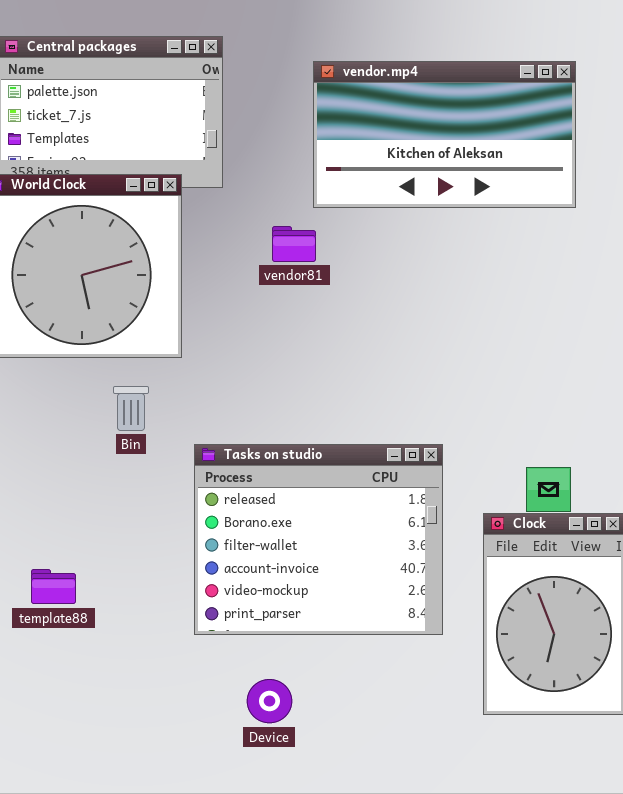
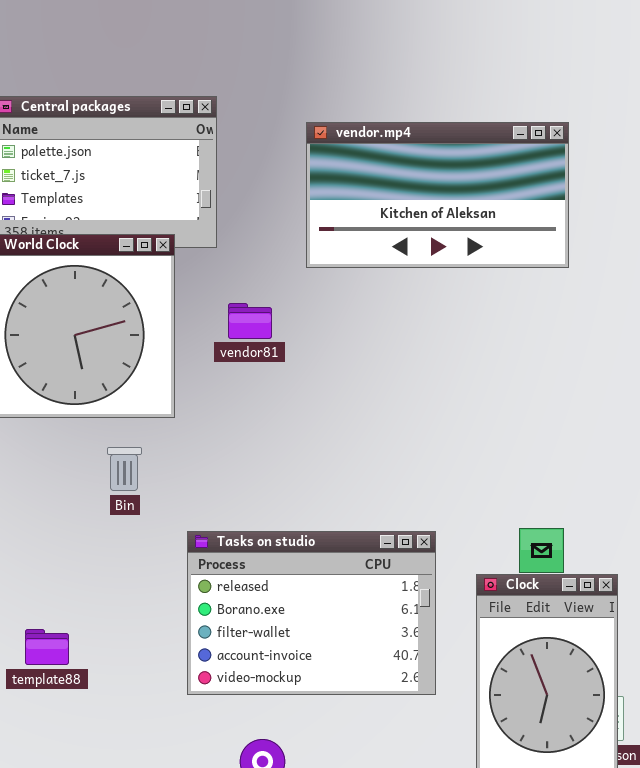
vendor81: [272,226,316,262] -> [228,303,272,339], moved
Tasks on studio: [194,444,443,635] -> [187,531,436,695], resized

